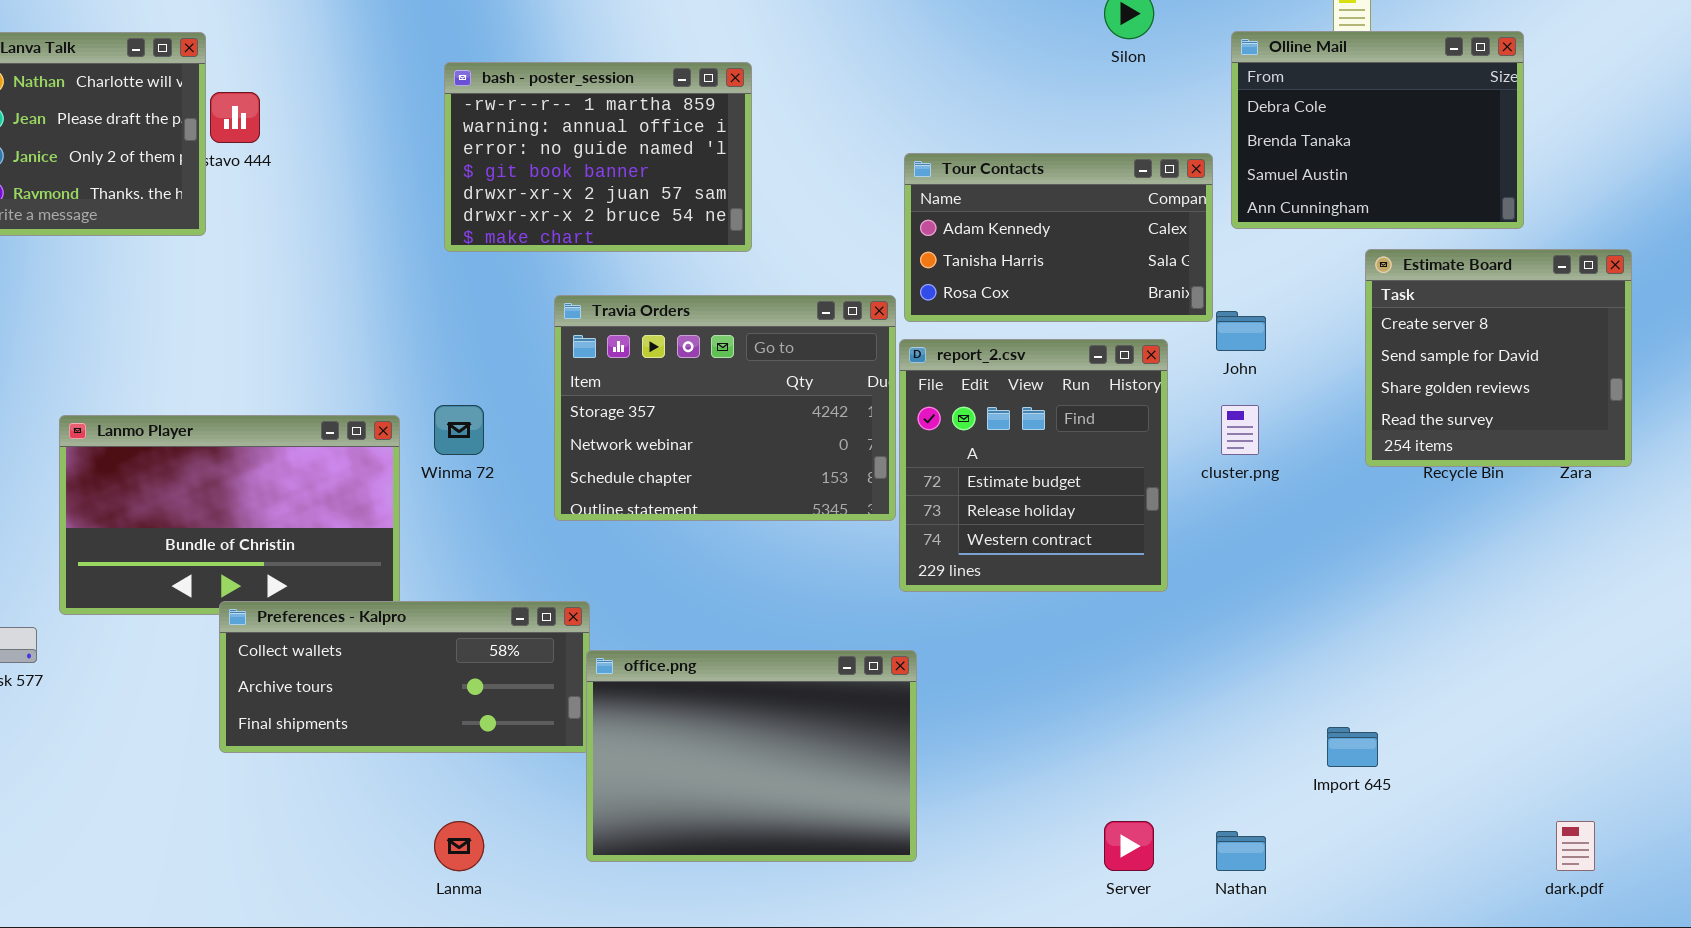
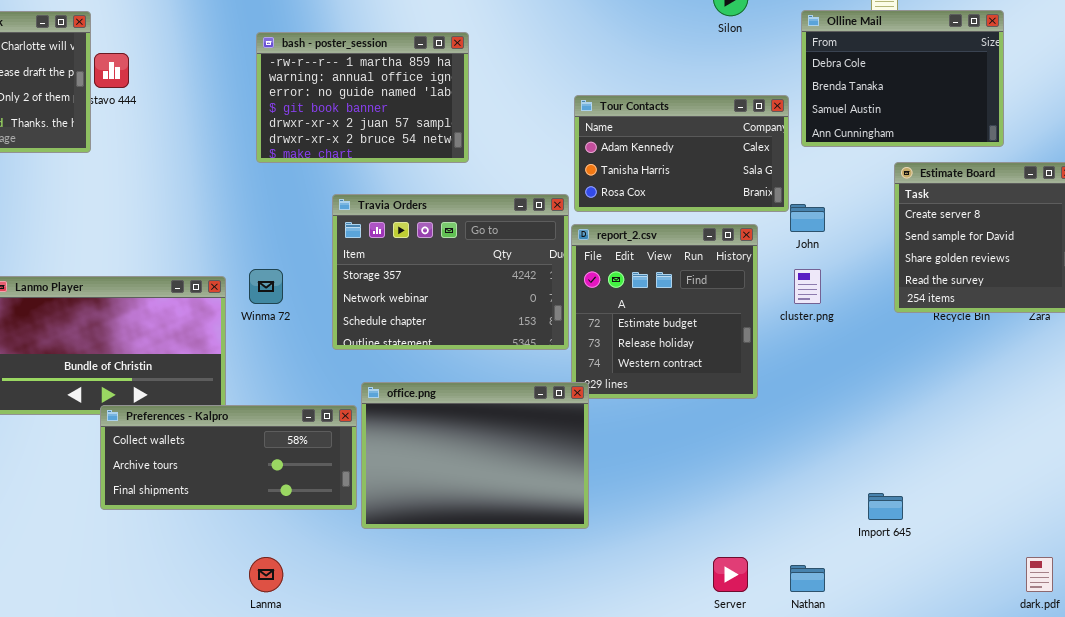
office.png: [586,650,917,862] -> [361,382,589,529], moved

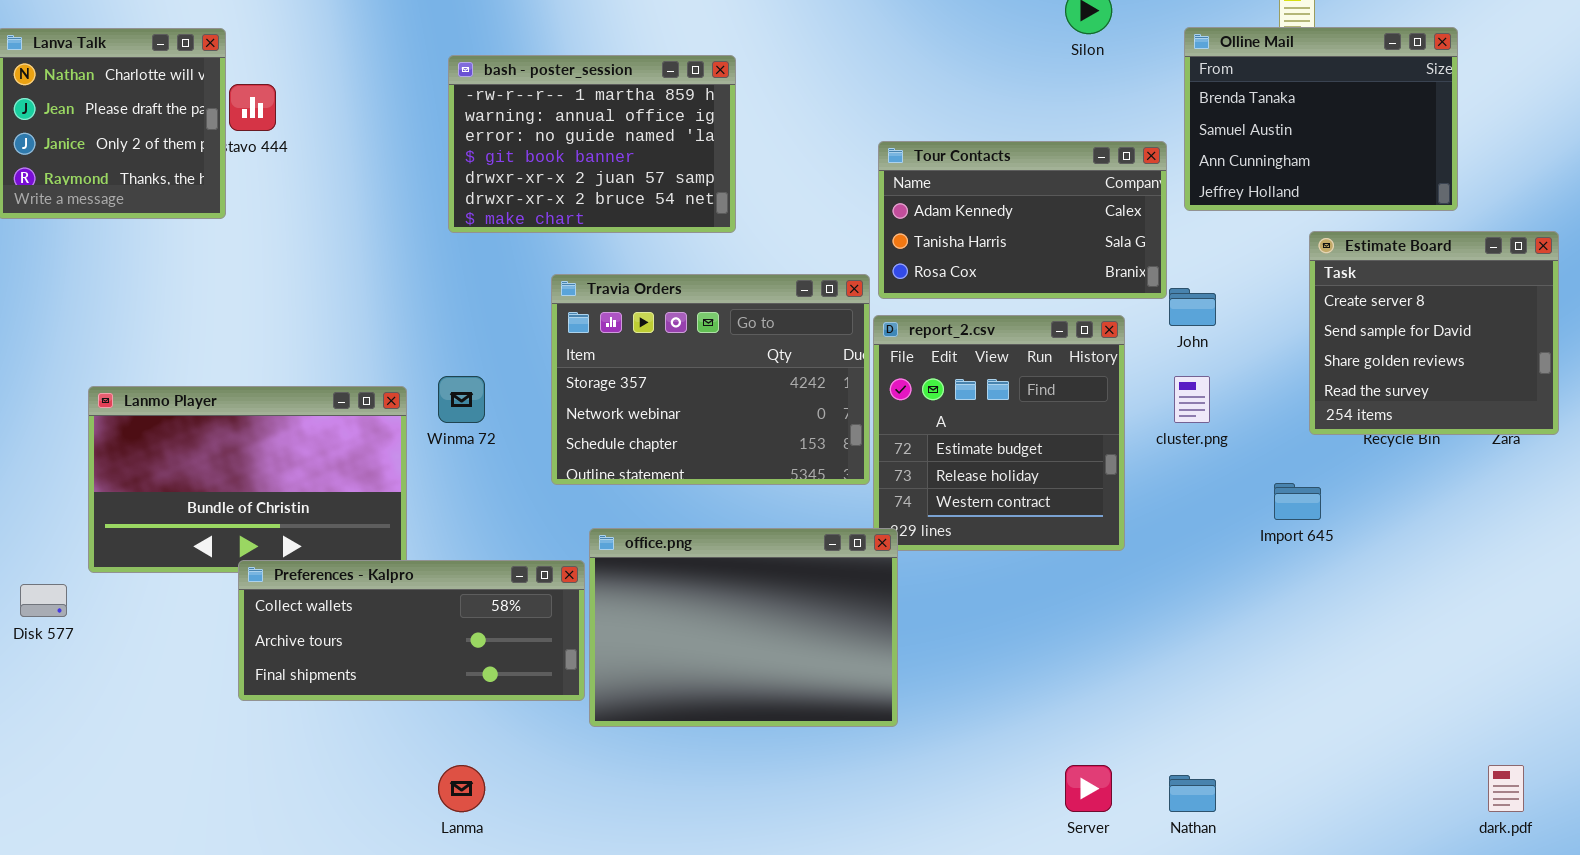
Olline Mail: [801,10,1004,147] -> [1184,27,1458,211], scrolled down 1 row
Import 645: [868,493,903,520] -> [1274,483,1321,520], moved

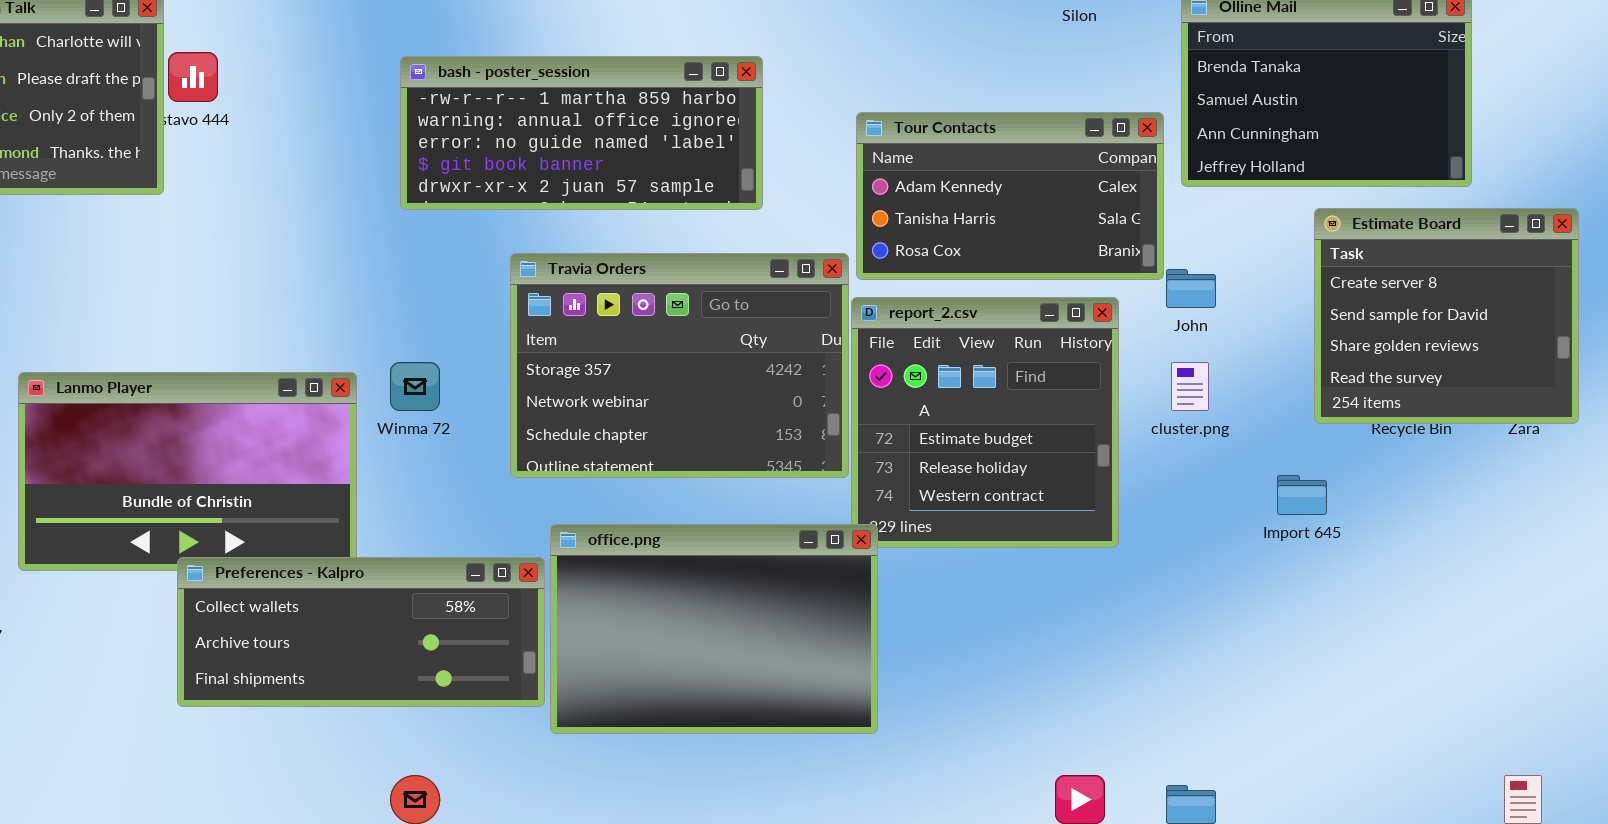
bash - poster_session: [448,55,736,233] -> [400,56,763,210], resized

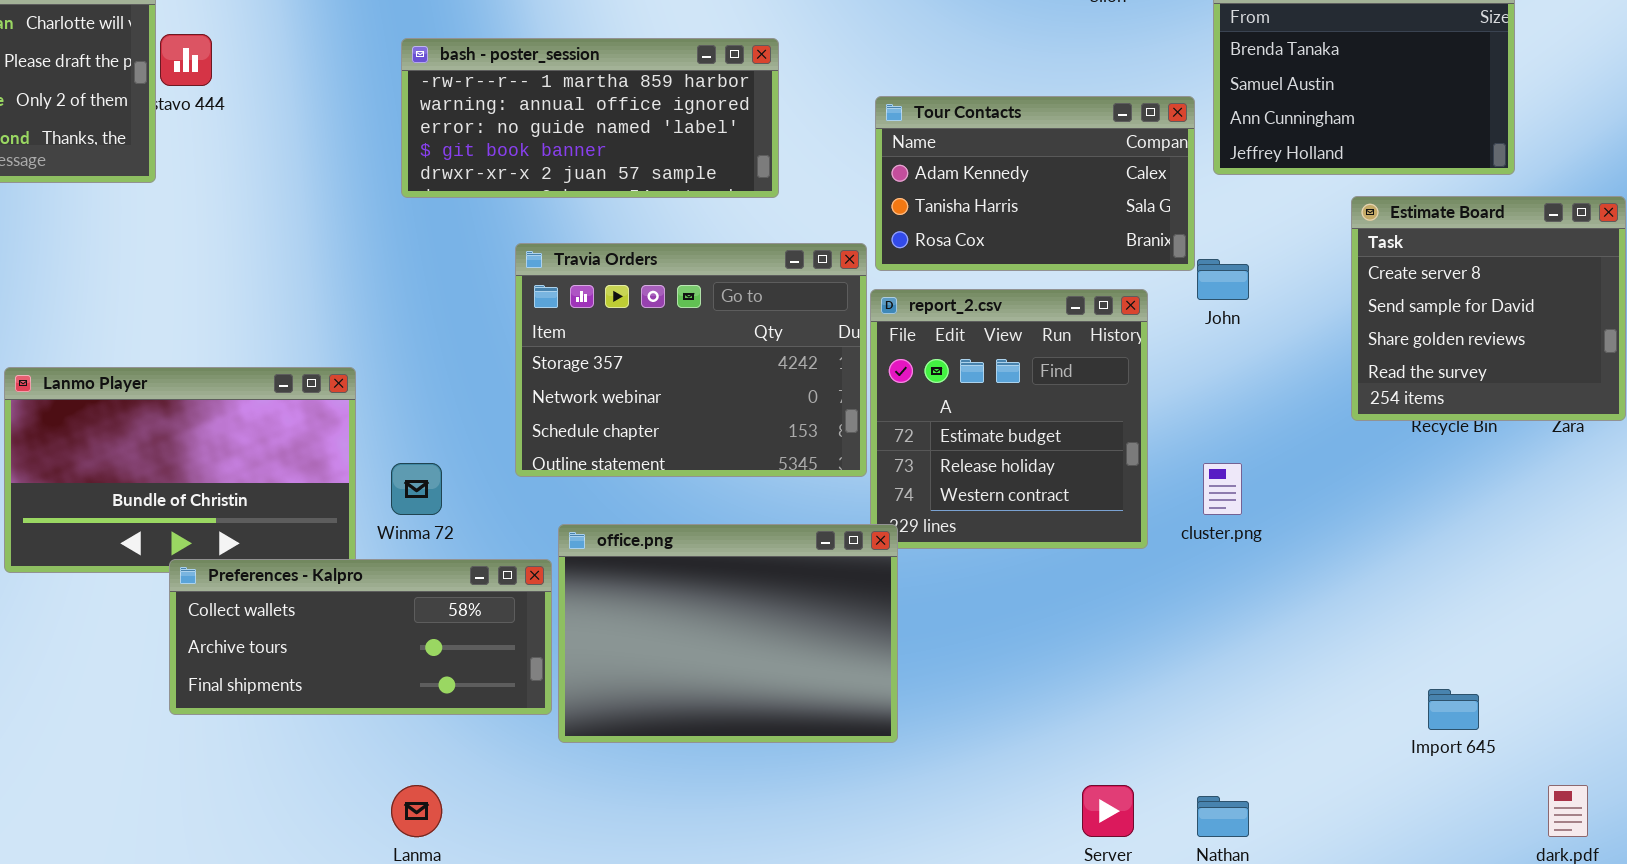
Winma 72: [390,362,440,411] -> [391,463,442,515], moved
cluster.png: [1171,362,1209,411] -> [1203,463,1242,515], moved
Import 645: [1277,475,1327,515] -> [1428,689,1479,730], moved

